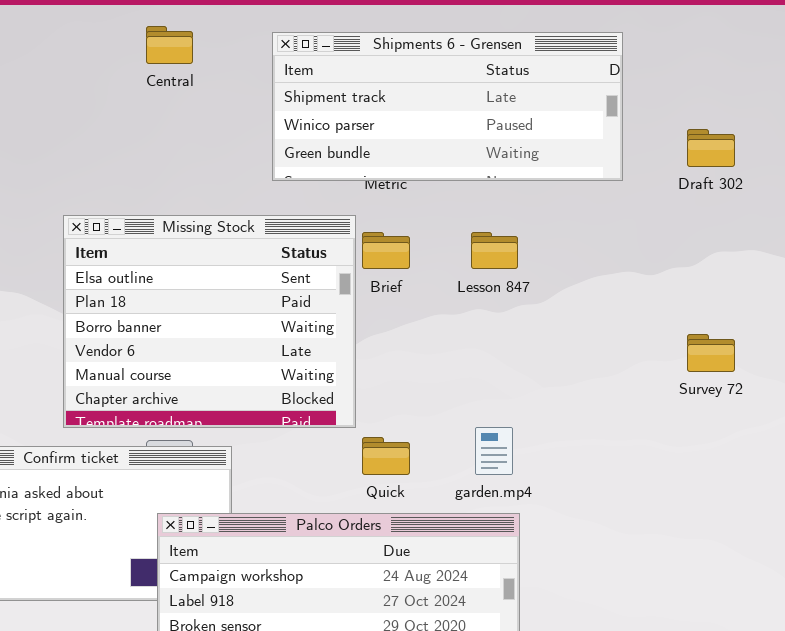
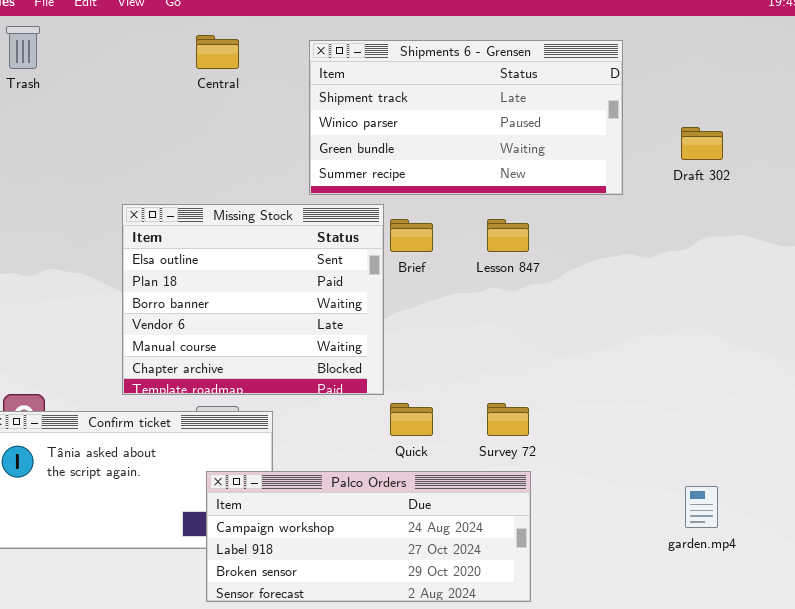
Shipments 6 - Grensen: [272,32,623,181] -> [309,40,623,195], resized
Survey 72: [687,334,735,372] -> [487,403,529,436], moved
garden.mp4: [475,427,513,475] -> [685,486,718,528], moved

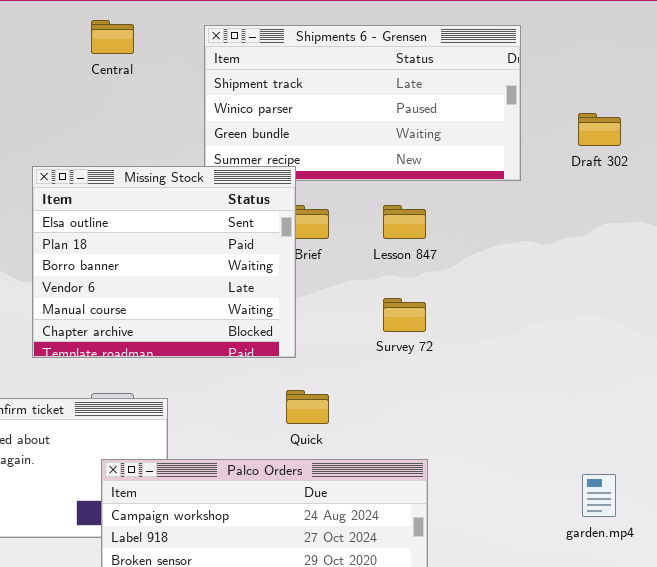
Missing Stock: [122,204,384,395] -> [32,166,296,358], moved
Survey 72: [487,403,529,436] -> [383,298,426,332], moved

